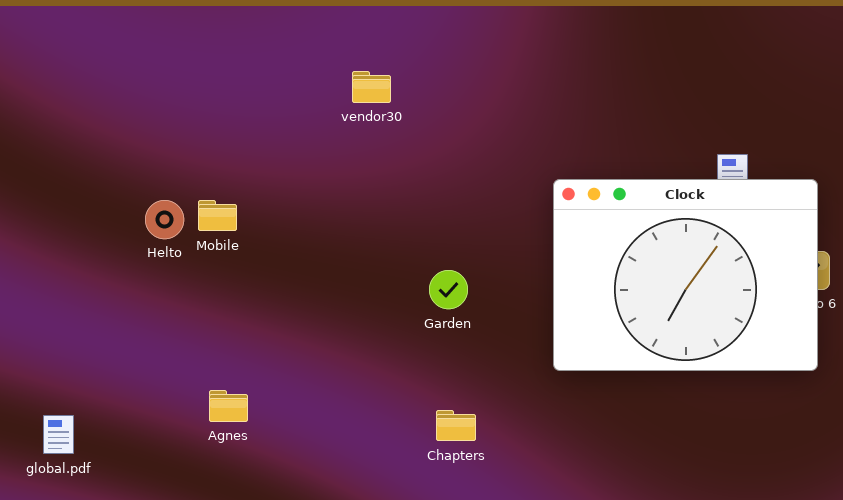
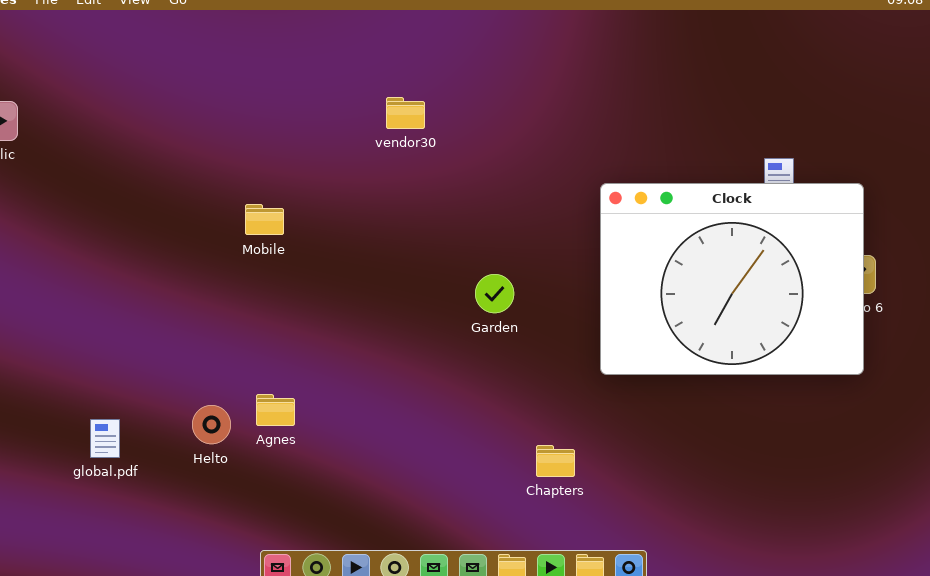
vendor30: [352,71,391,103] -> [386,97,425,129], moved
Helto: [145,200,184,239] -> [192,405,231,444], moved
Chapters: [436,410,476,441] -> [536,445,575,477], moved

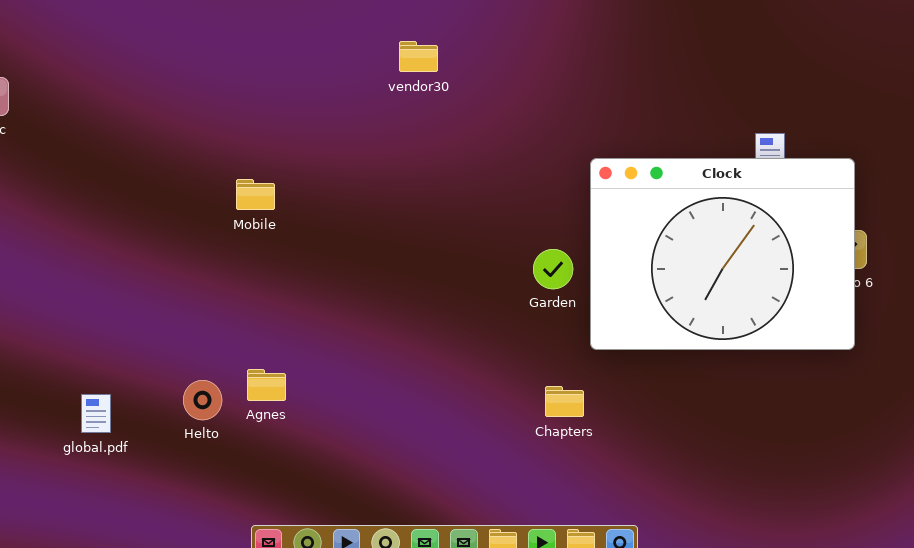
vendor30: [386,97,425,129] -> [399,41,438,72], moved
Garden: [475,274,514,313] -> [533,249,573,289], moved
Chapters: [536,445,575,477] -> [545,386,584,417], moved

